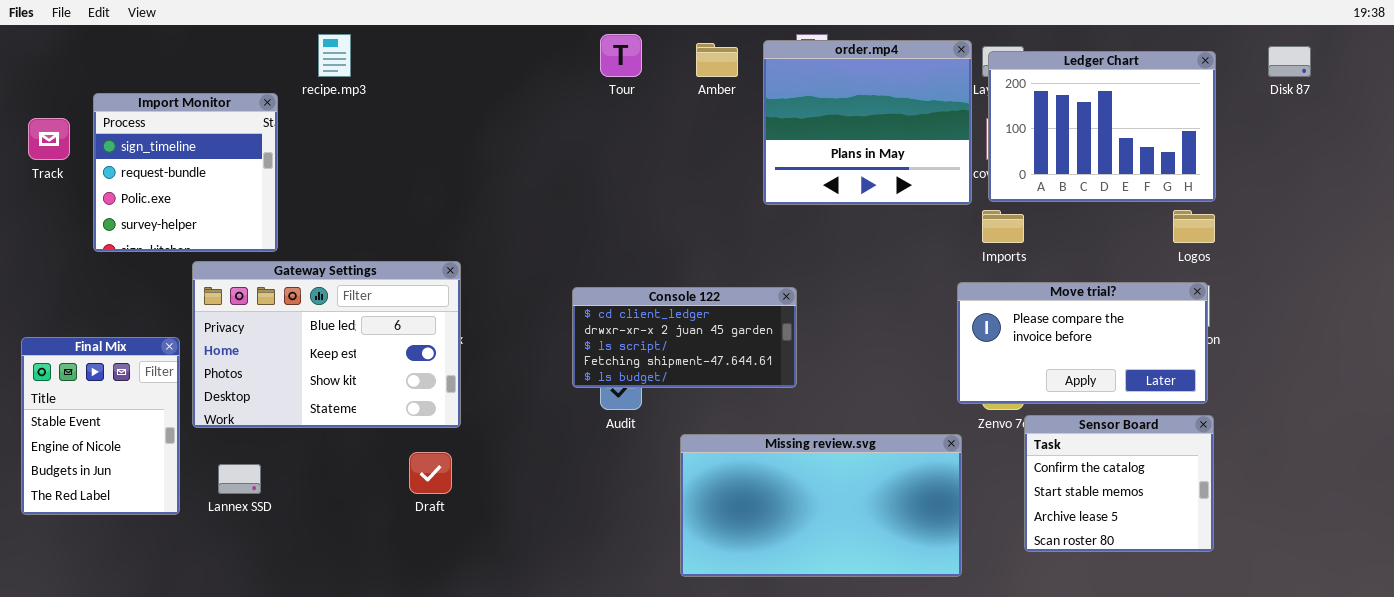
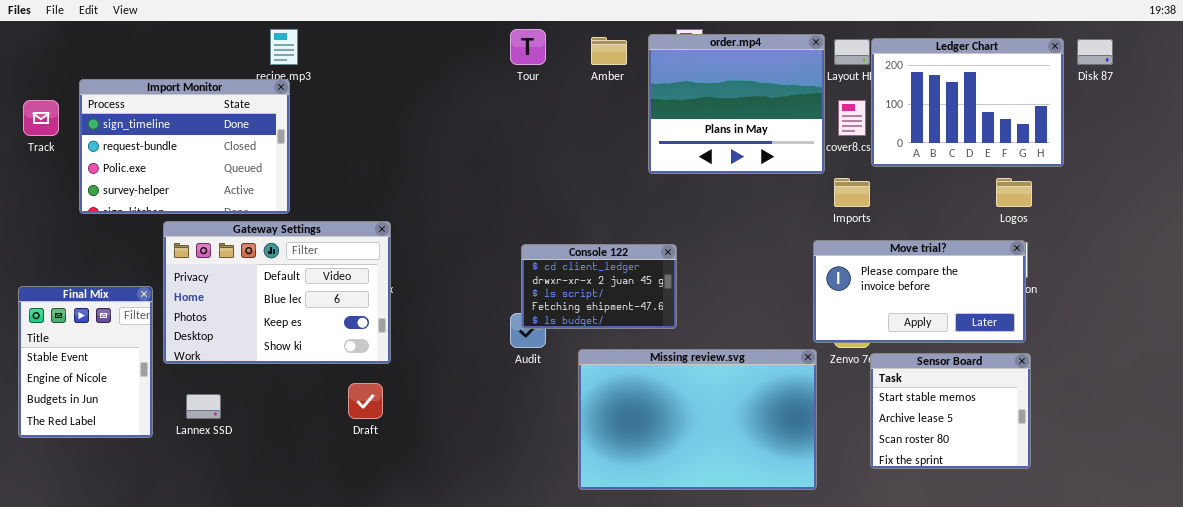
Ledger Chart: [988,51,1216,202] -> [871,38,1064,167], moved
Import Monitor: [93,93,278,252] -> [79,79,290,214], resized
Gateway Settings: [192,261,461,428] -> [163,221,391,364], scrolled up 1 row
Console 122: [572,287,797,388] -> [521,244,677,329], resized
Sensor Board: [1024,415,1214,552] -> [870,353,1031,469], scrolled down 1 row
Missing review.svg: [680,434,962,577] -> [578,349,817,490], resized

